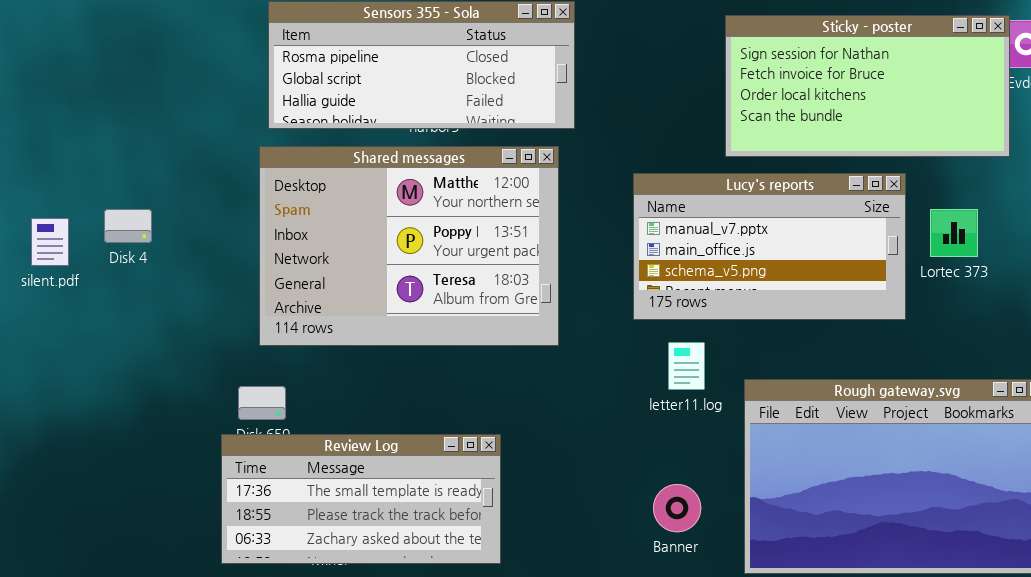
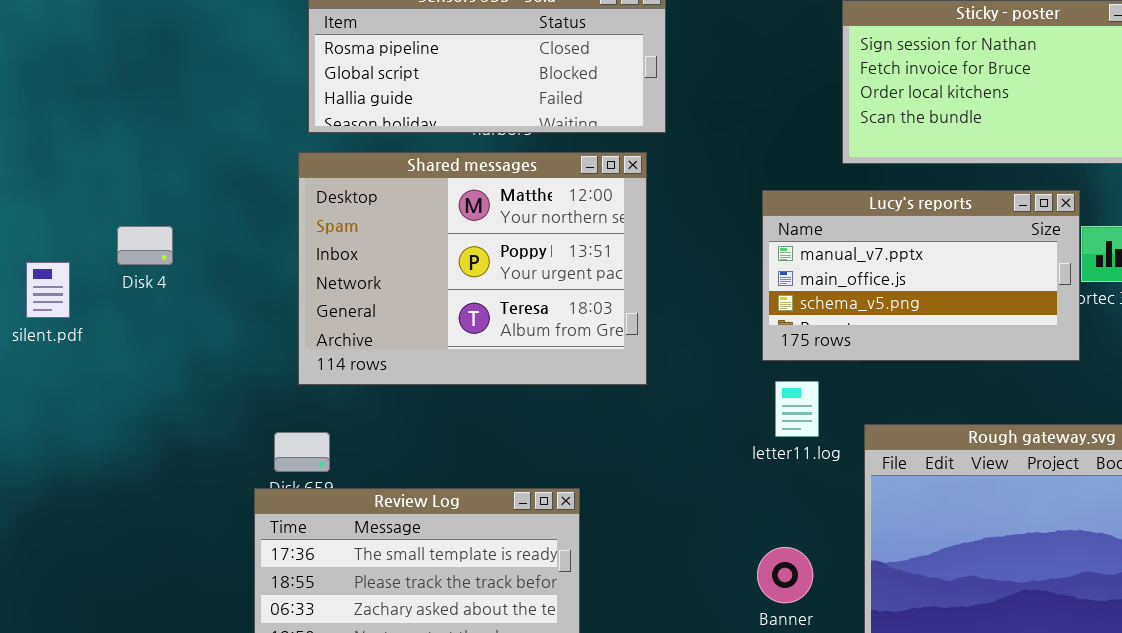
Lucy's reports: [633,173,906,320] -> [762,190,1080,361], moved
silent.pdf: [31,218,69,266] -> [26,262,70,318], moved

